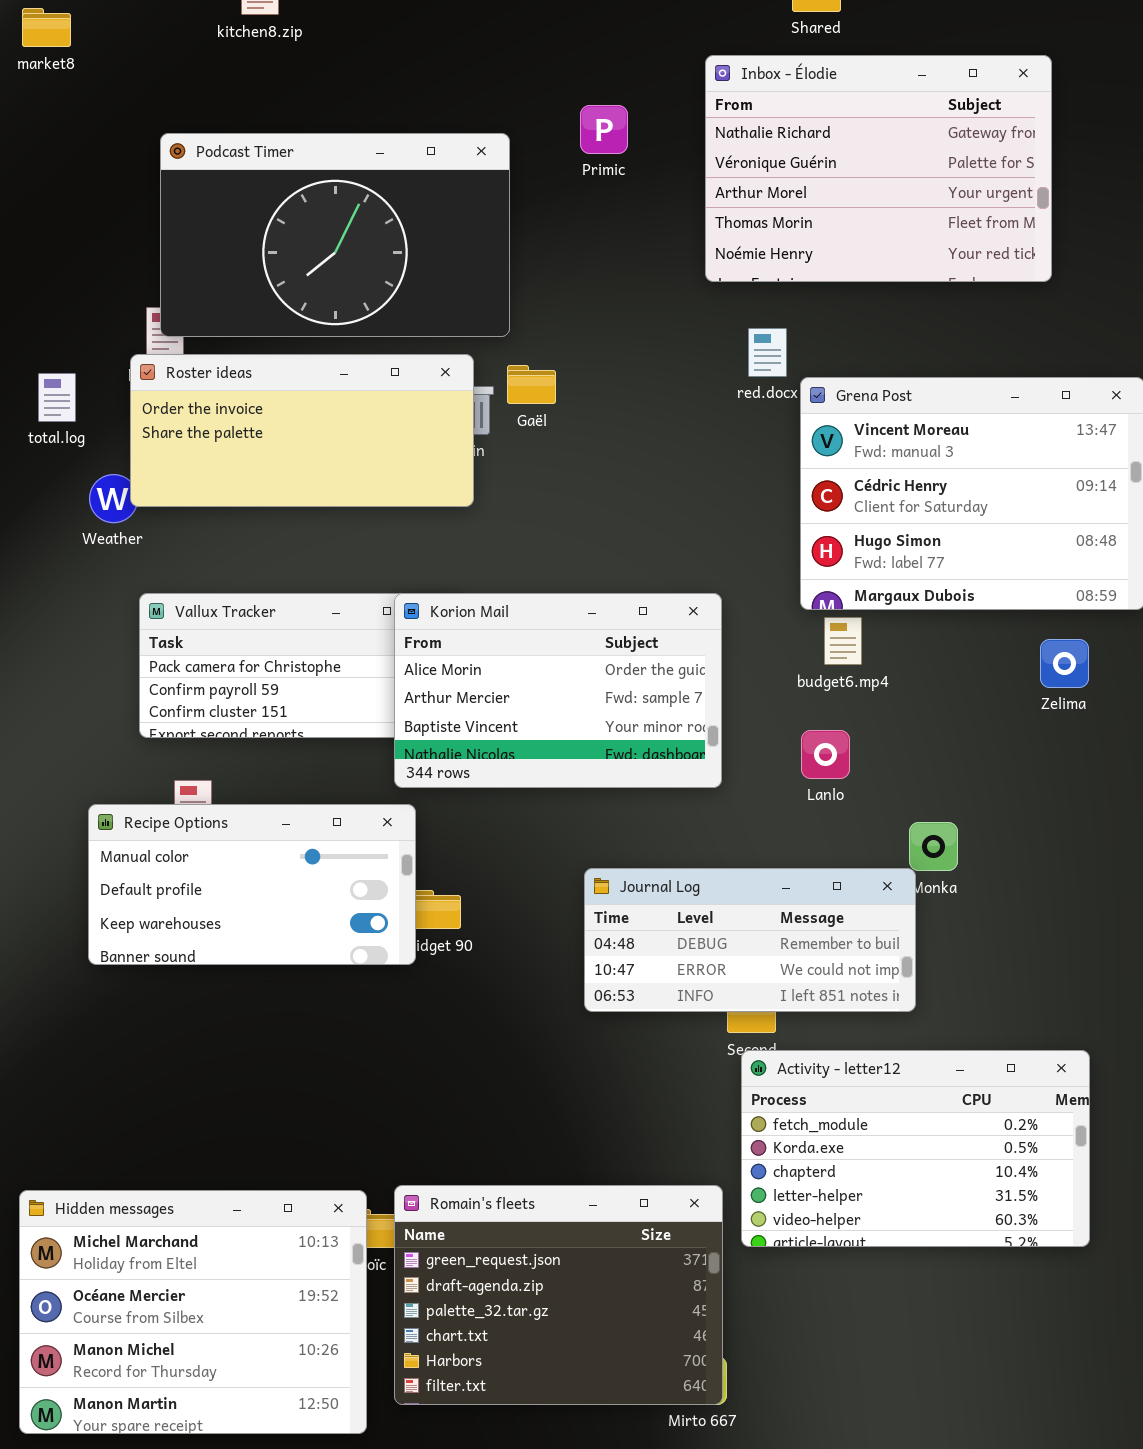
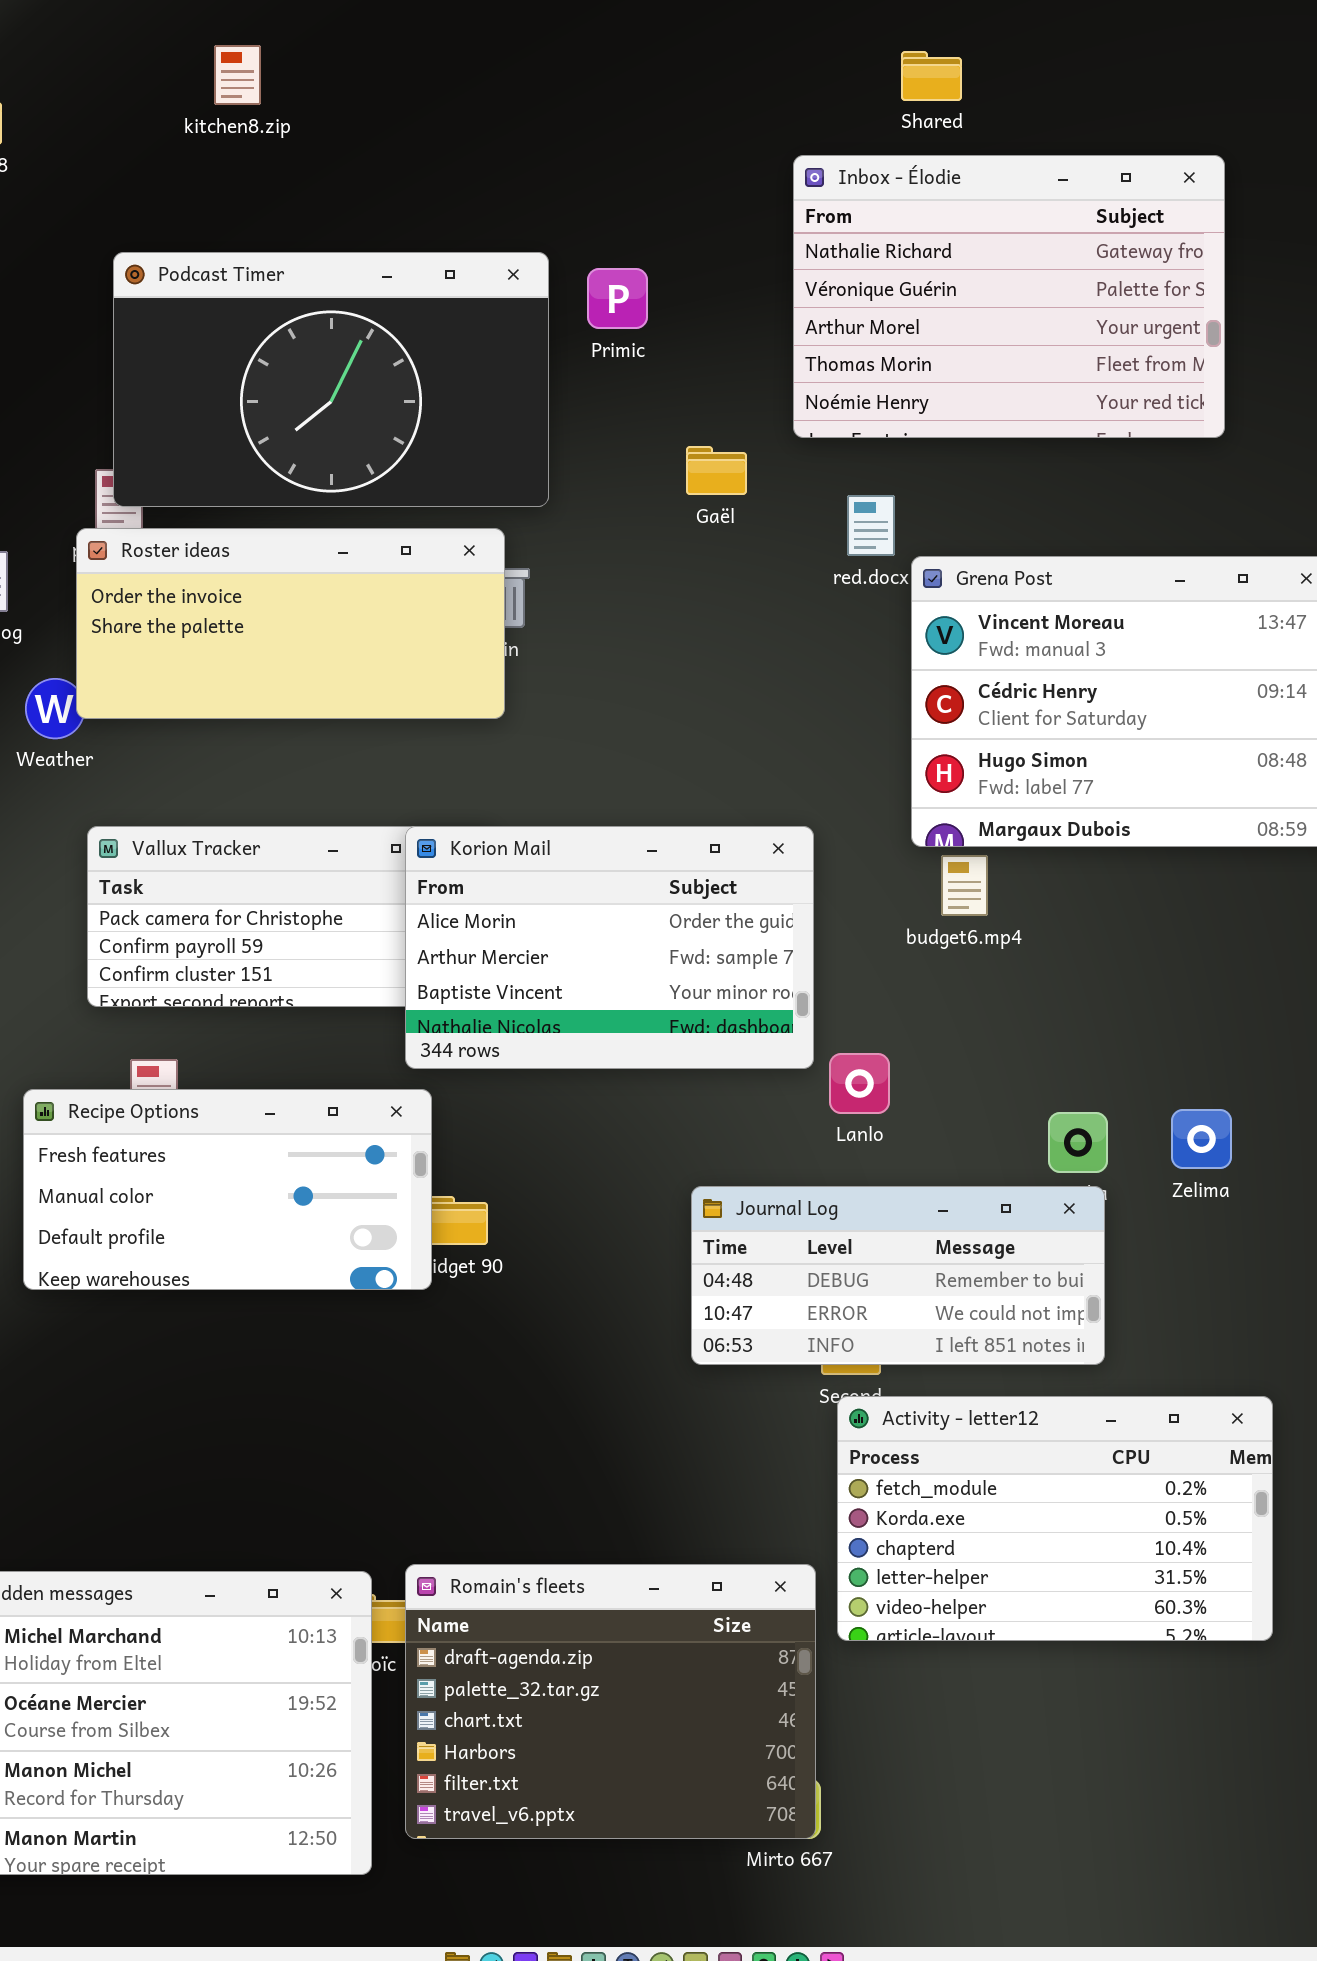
Primic: [580,105,628,154] -> [587,268,648,329], moved
Gaël: [507,365,556,404] -> [686,446,747,495], moved
Zelima: [1040,639,1089,688] -> [1171,1109,1232,1169], moved
Lanlo: [801,730,850,779] -> [829,1053,890,1114], moved
Recipe Options: [88,804,416,965] -> [23,1089,432,1290], scrolled up 1 row
Journal Log: [584,868,916,1012] -> [691,1186,1105,1365], moved
Romain's fleets: [394,1185,723,1405] -> [405,1564,816,1839], scrolled down 1 row

